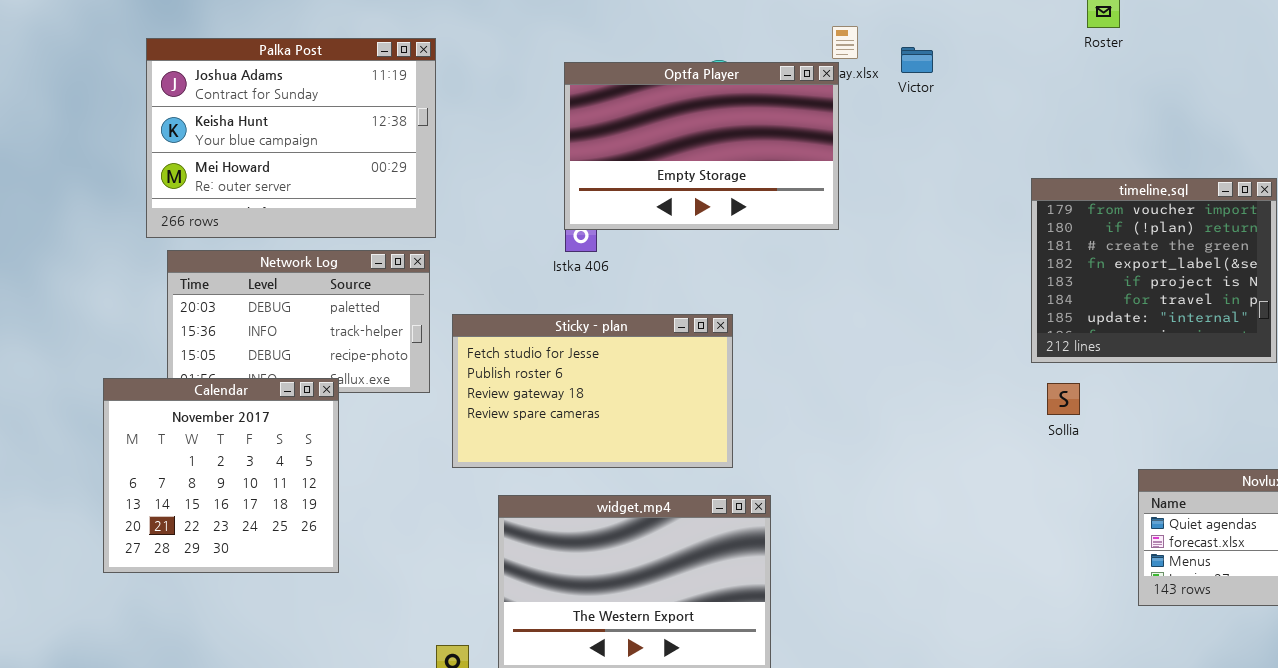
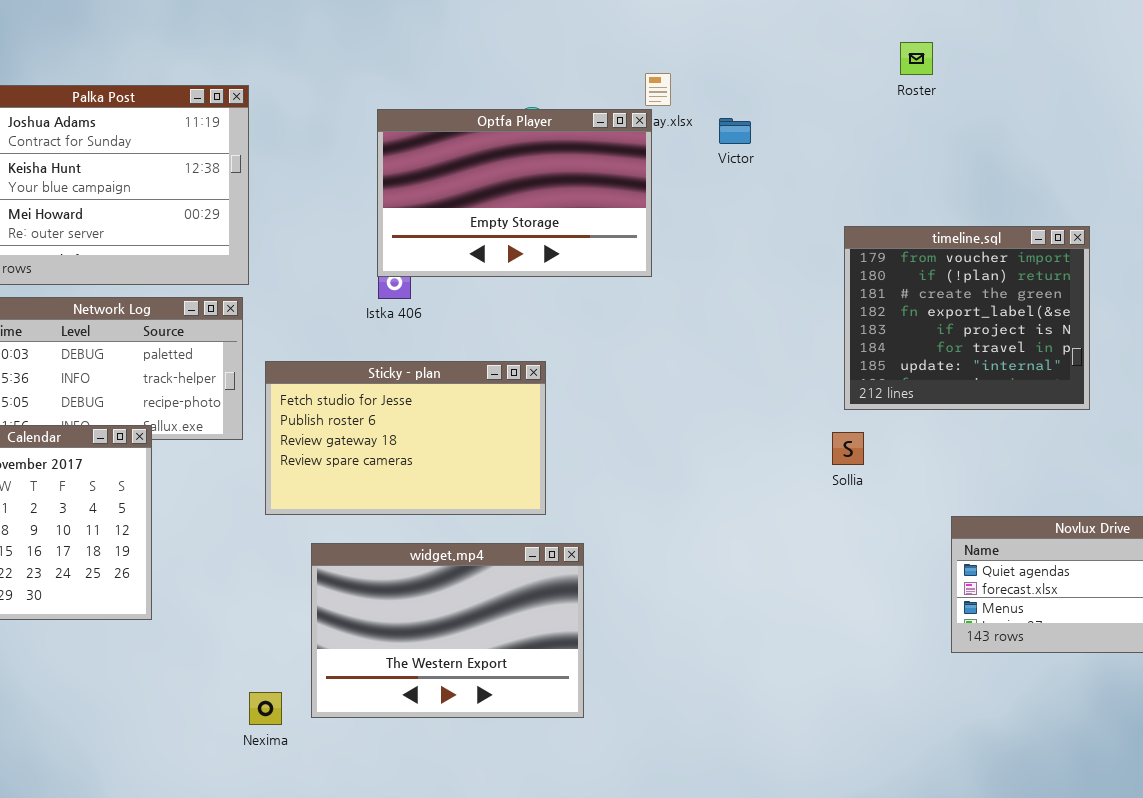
Victor: [901,47,933,73] -> [719,118,751,144], moved
Sollia: [1047,383,1080,415] -> [832,432,864,465], moved

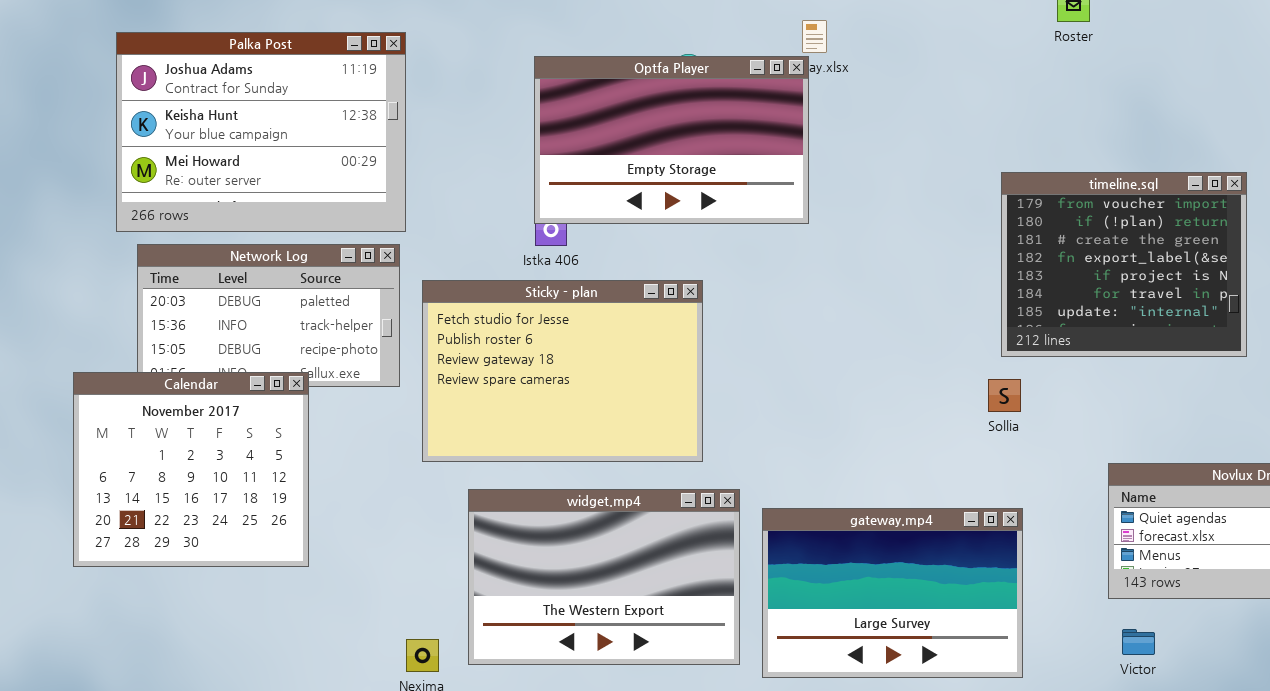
Victor: [719,118,751,144] -> [1122,629,1155,655], moved
Sticky - plan: [265,361,546,515] -> [422,280,703,462], resized
gateway.mp4: none -> [762,508,1023,678], opened

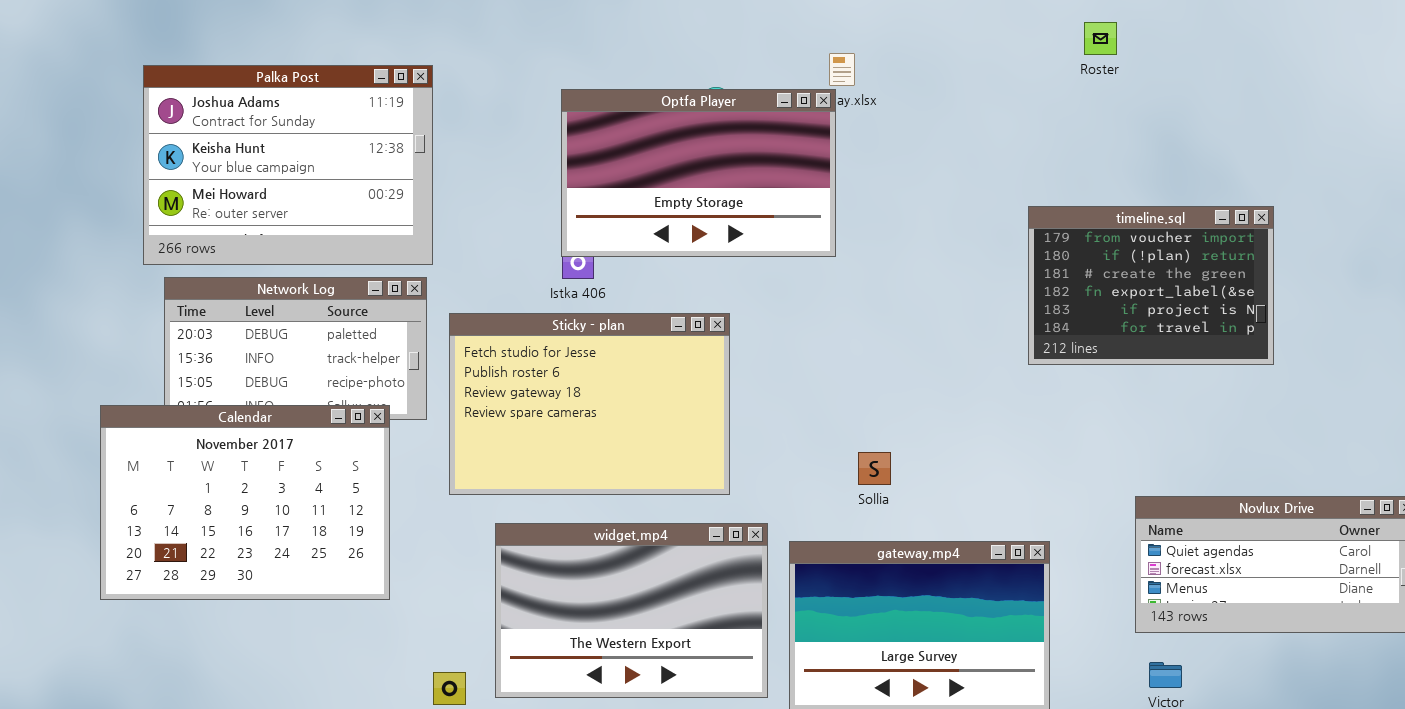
timeline.sql: [1001,172,1247,357] -> [1028,206,1274,365], resized
Calendar: [73,372,309,567] -> [100,405,390,600], resized
Sollia: [988,379,1021,412] -> [858,452,891,485], moved

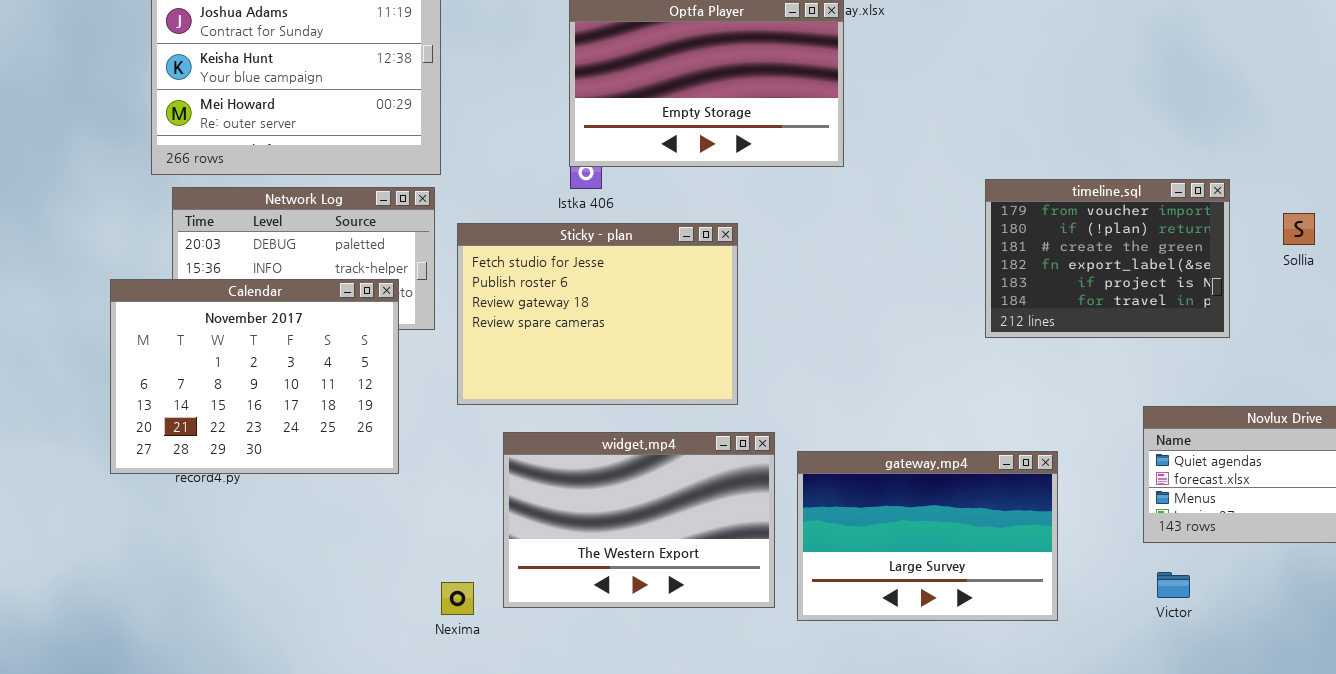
timeline.sql: [1028,206,1274,365] -> [985,179,1230,338], moved
Calendar: [100,405,390,600] -> [110,279,399,474], moved
Sollia: [858,452,891,485] -> [1283,213,1315,245], moved

